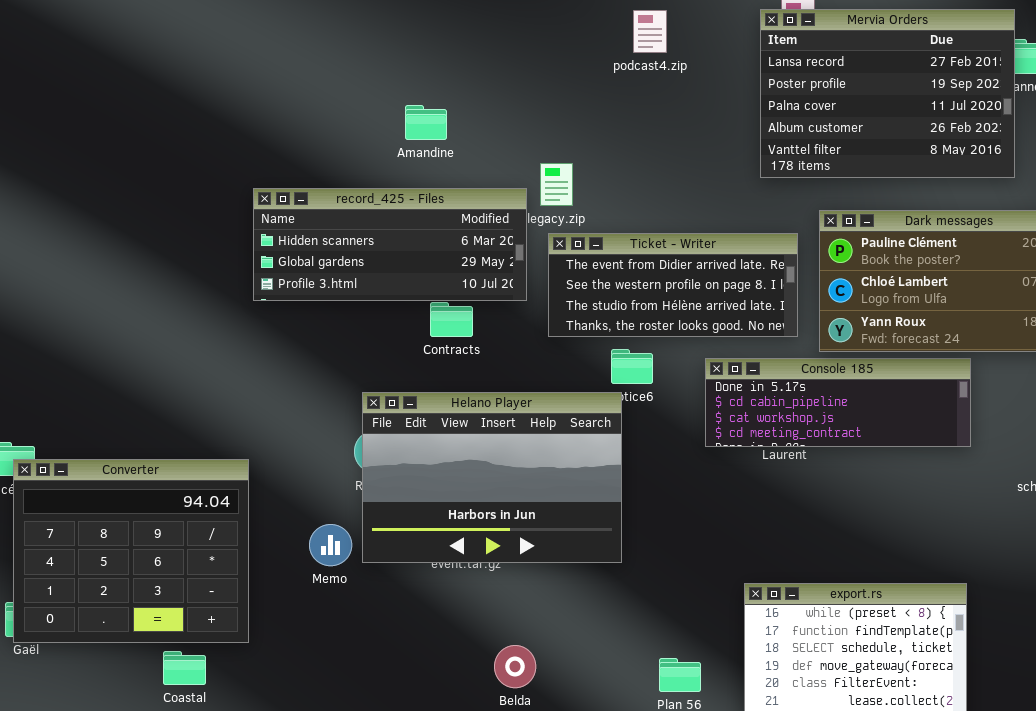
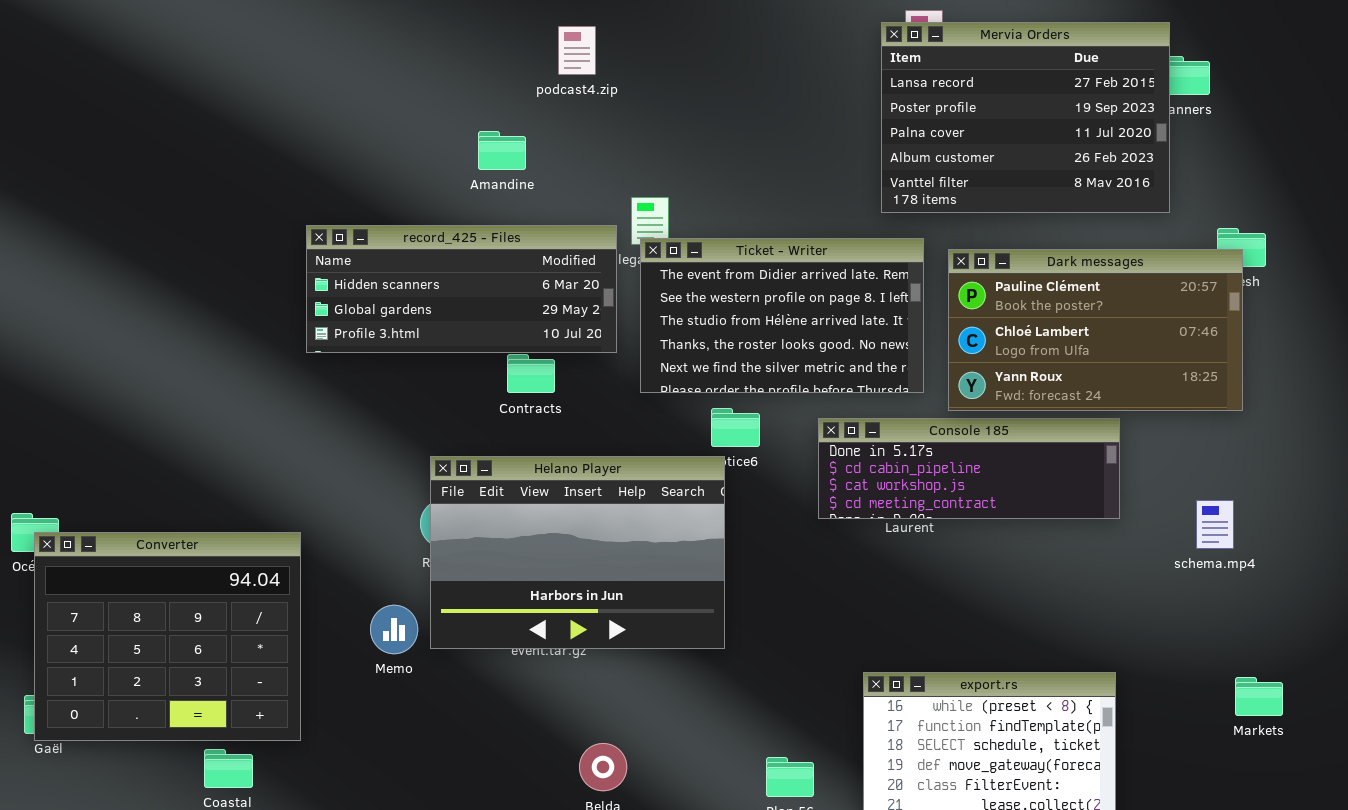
podcast4.zip: [633,10,667,53] -> [558,26,596,75], moved
Ticket - Writer: [548,233,798,337] -> [640,238,924,393], resized

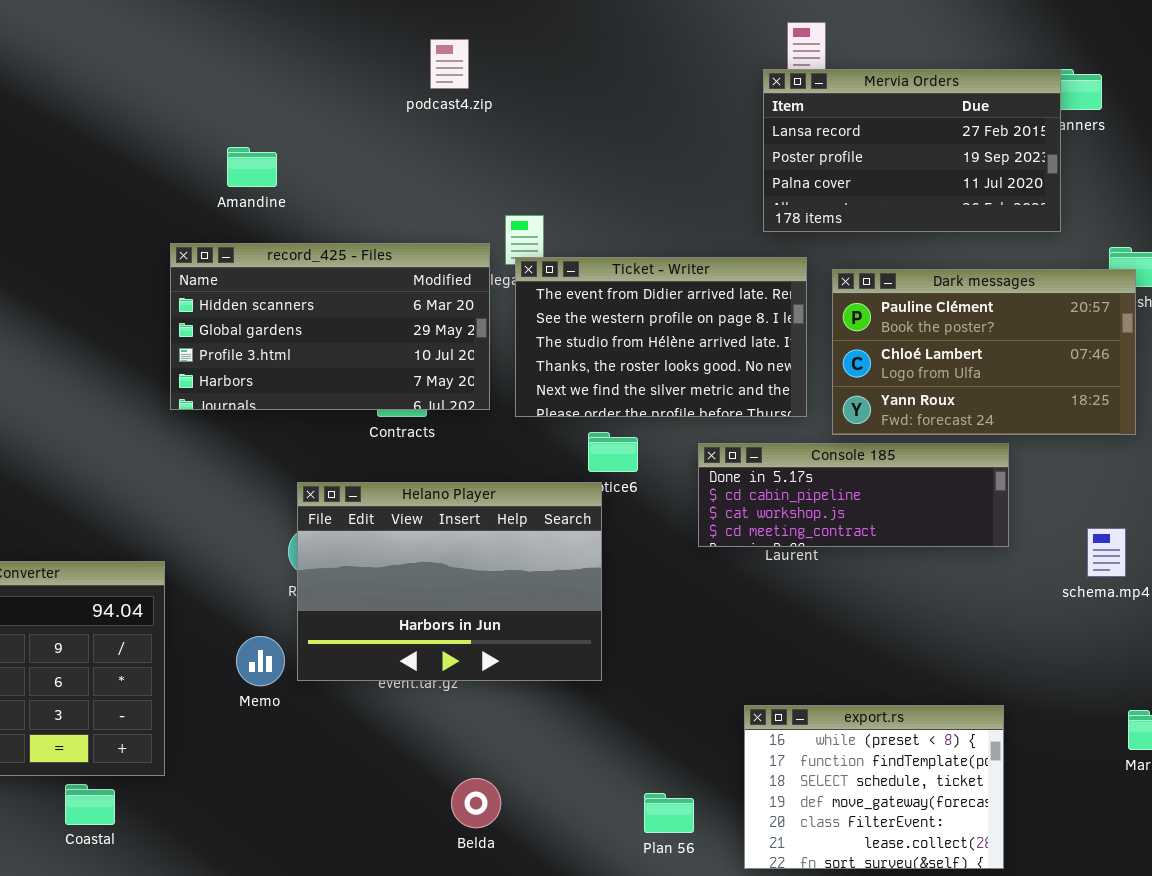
Mervia Orders: [881,22,1170,213] -> [763,69,1061,232], resized
Amandine: [478,131,526,170] -> [227,147,277,187], moved
record_425 - Files: [306,225,617,353] -> [170,243,490,410], resized

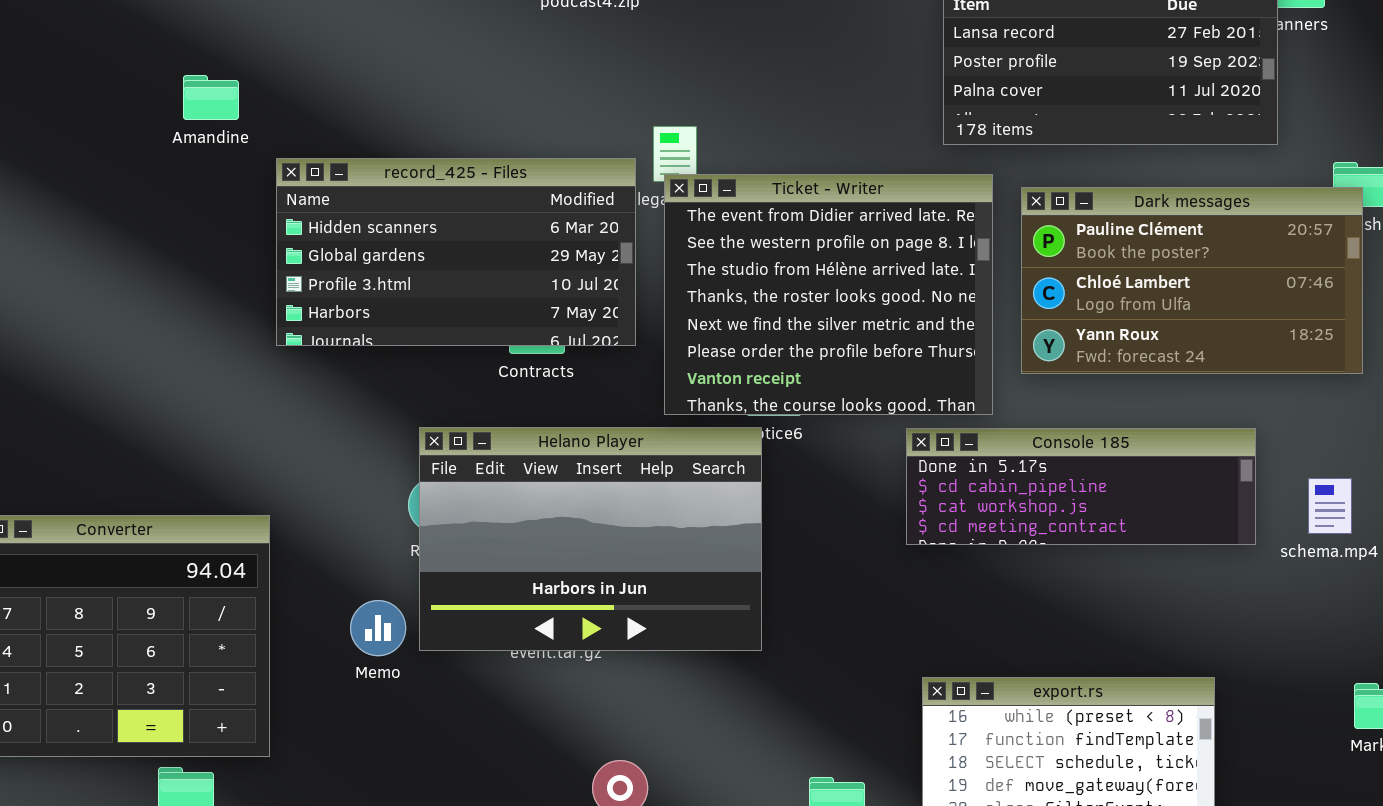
Amandine: [227,147,277,187] -> [183,75,239,120], moved
Ticket - Writer: [515,257,807,417] -> [664,174,993,415], resized
Console 185: [698,443,1009,547] -> [906,428,1256,545], moved

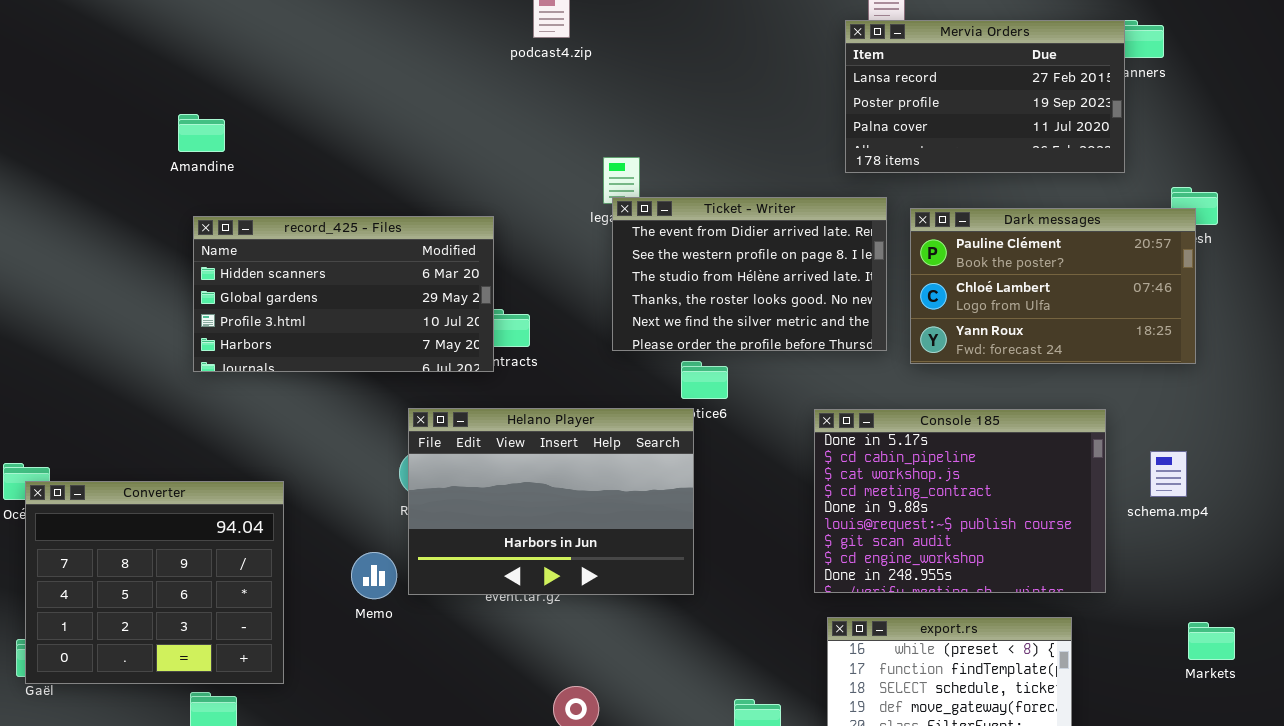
Amandine: [183,75,239,120] -> [178,114,225,152], moved
record_425 - Files: [276,158,636,346] -> [193,216,494,372], moved
Ticket - Writer: [664,174,993,415] -> [612,197,887,351], resized
Console 185: [906,428,1256,545] -> [814,409,1106,593], resized

